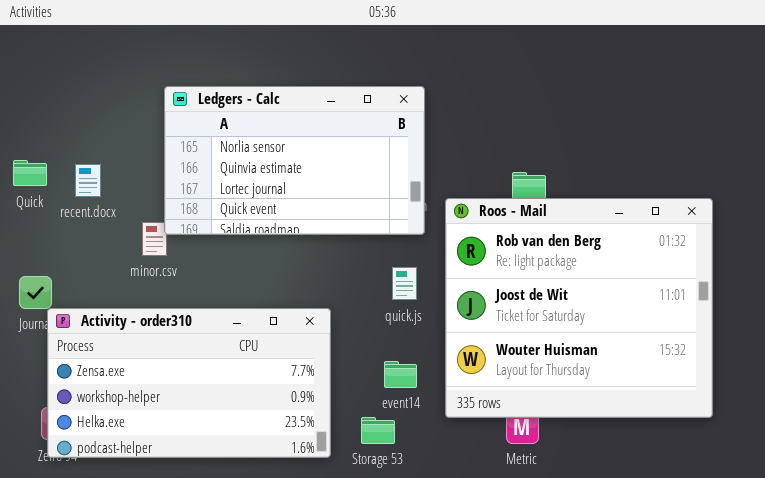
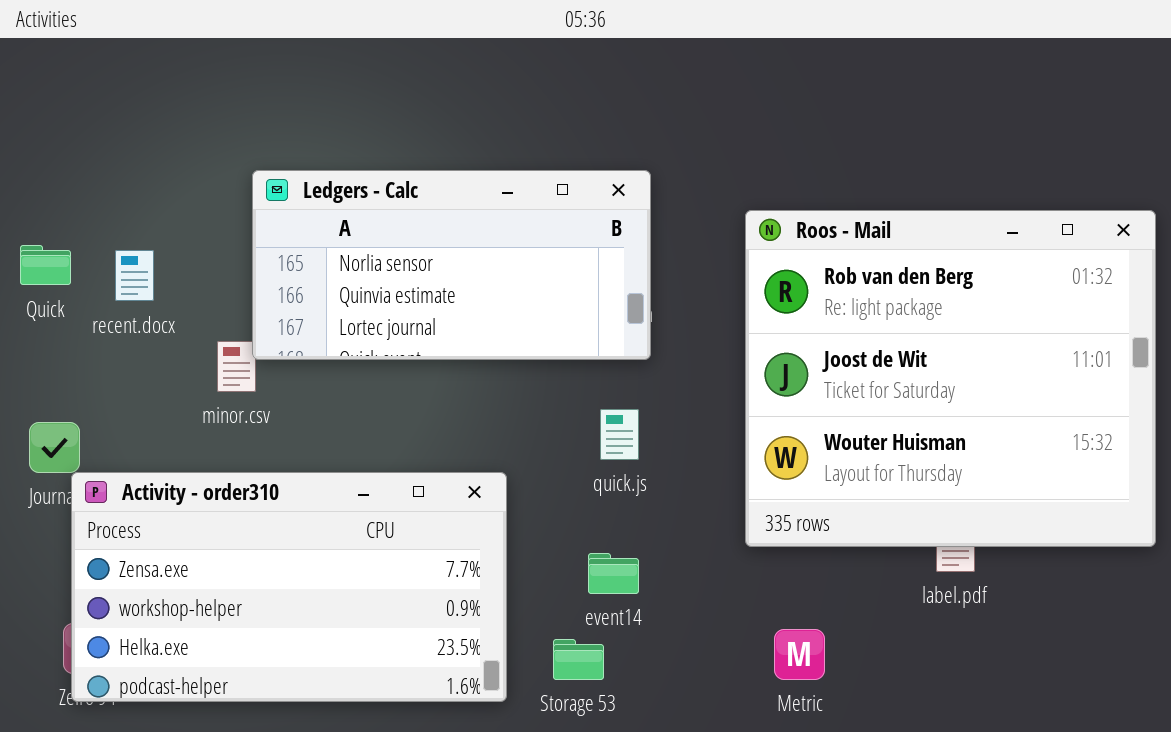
Ledgers - Calc: [164,86,425,235] -> [252,170,651,360], resized
Roos - Mail: [445,198,713,418] -> [745,210,1156,547], moved

